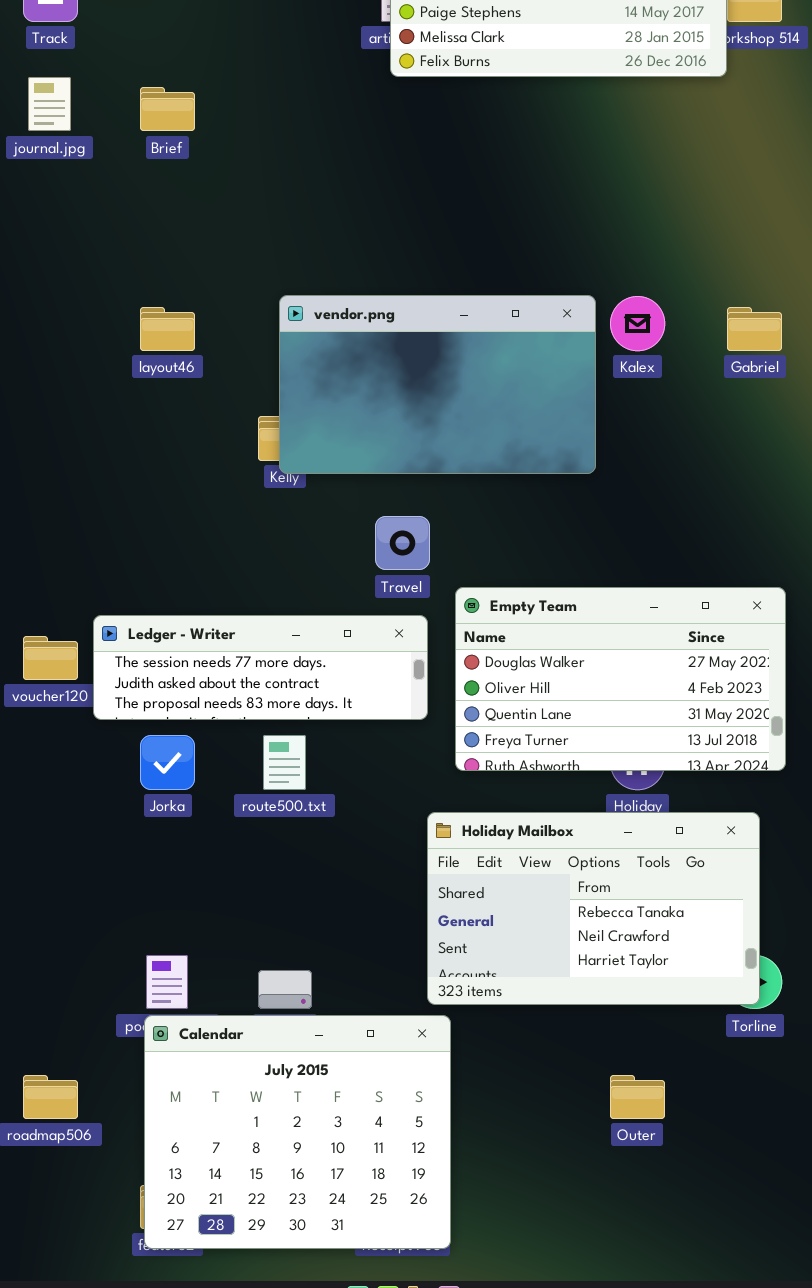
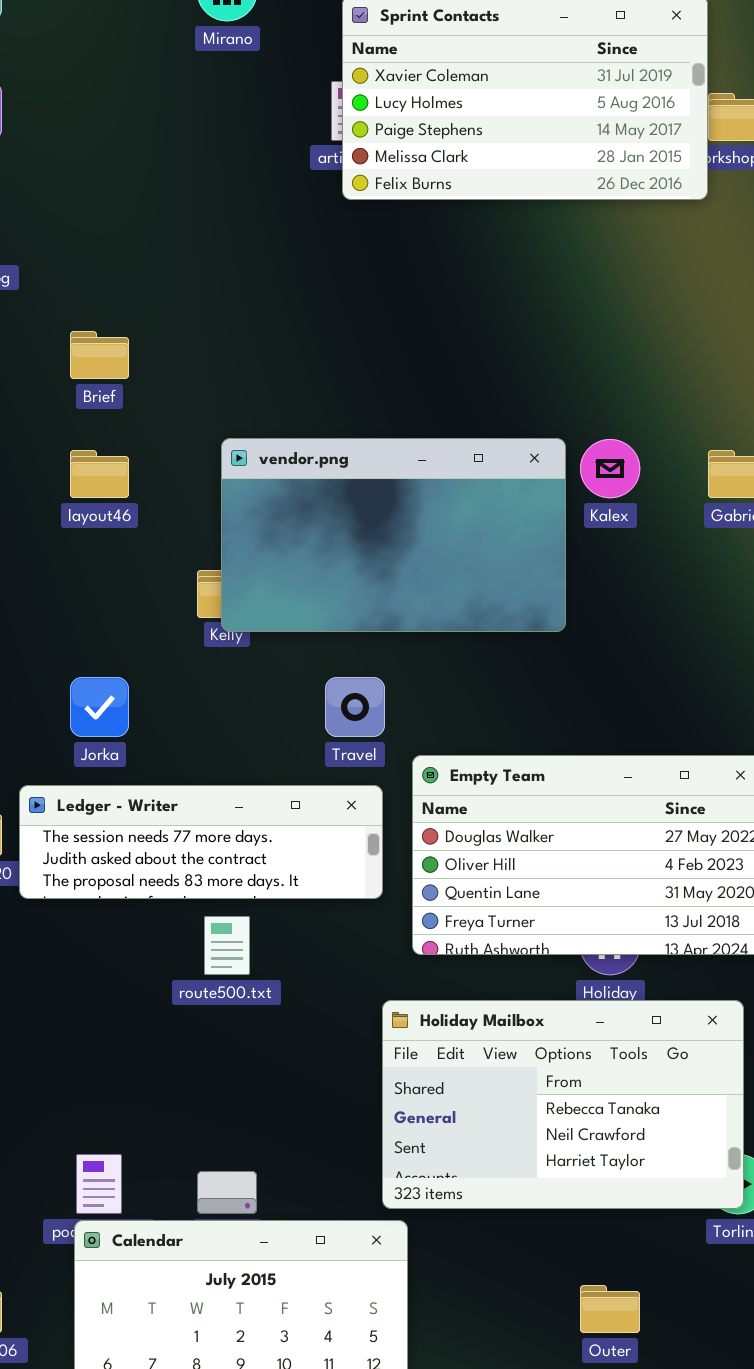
Brief: [140,87,195,131] -> [70,331,129,379], moved
Jorka: [140,735,195,790] -> [70,677,129,737], moved

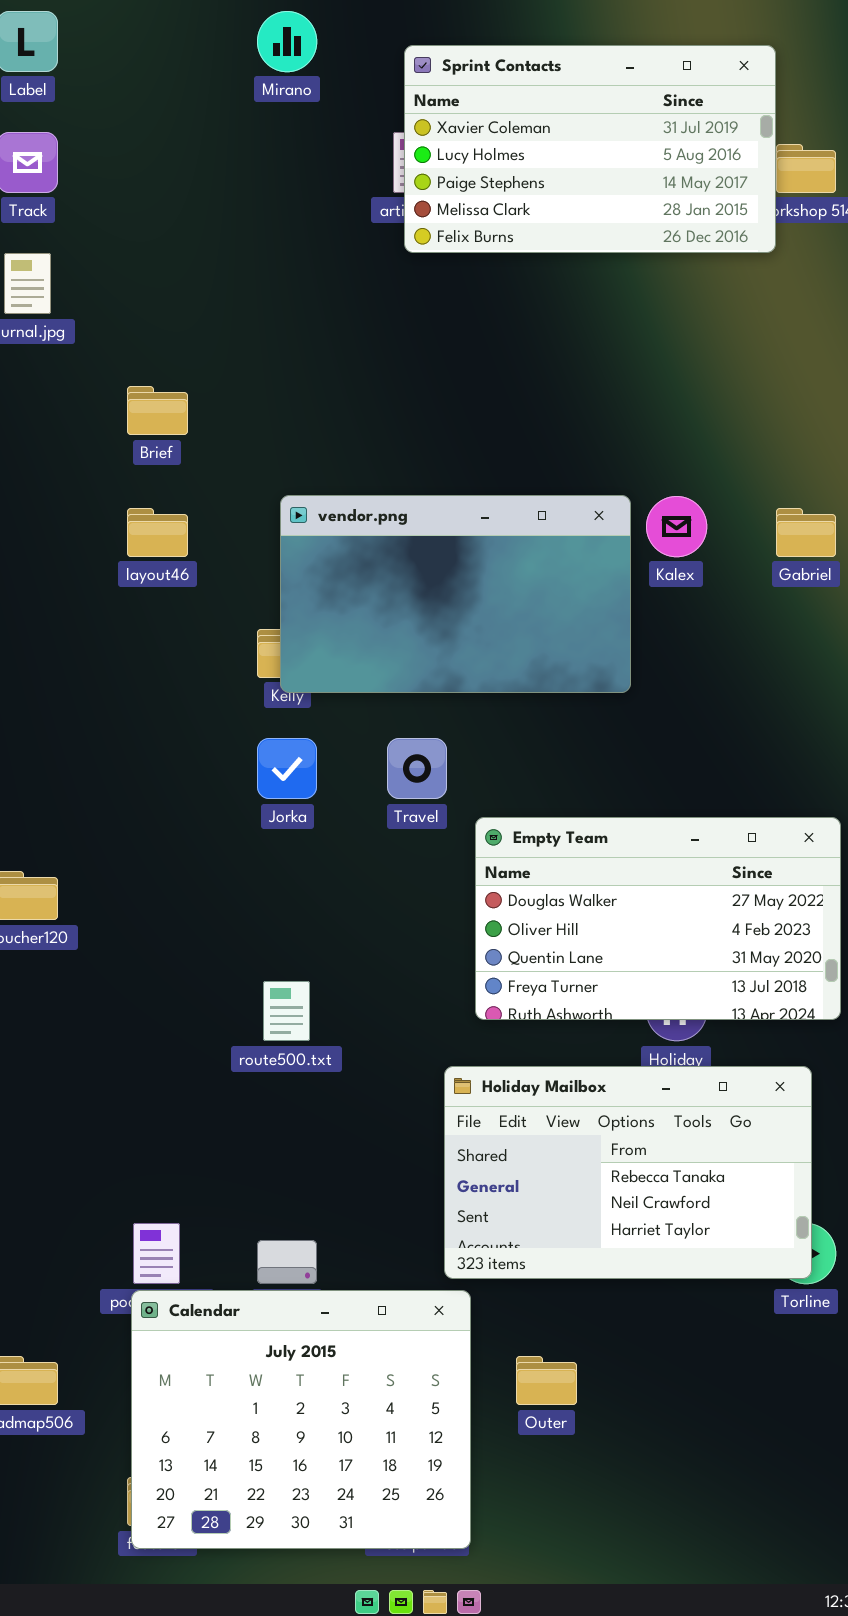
Jorka: [70,677,129,737] -> [257,738,317,799], moved
Ledger - Writer: [19,785,383,899] -> none, closed
Outer: [580,1285,640,1333] -> [516,1356,577,1405], moved

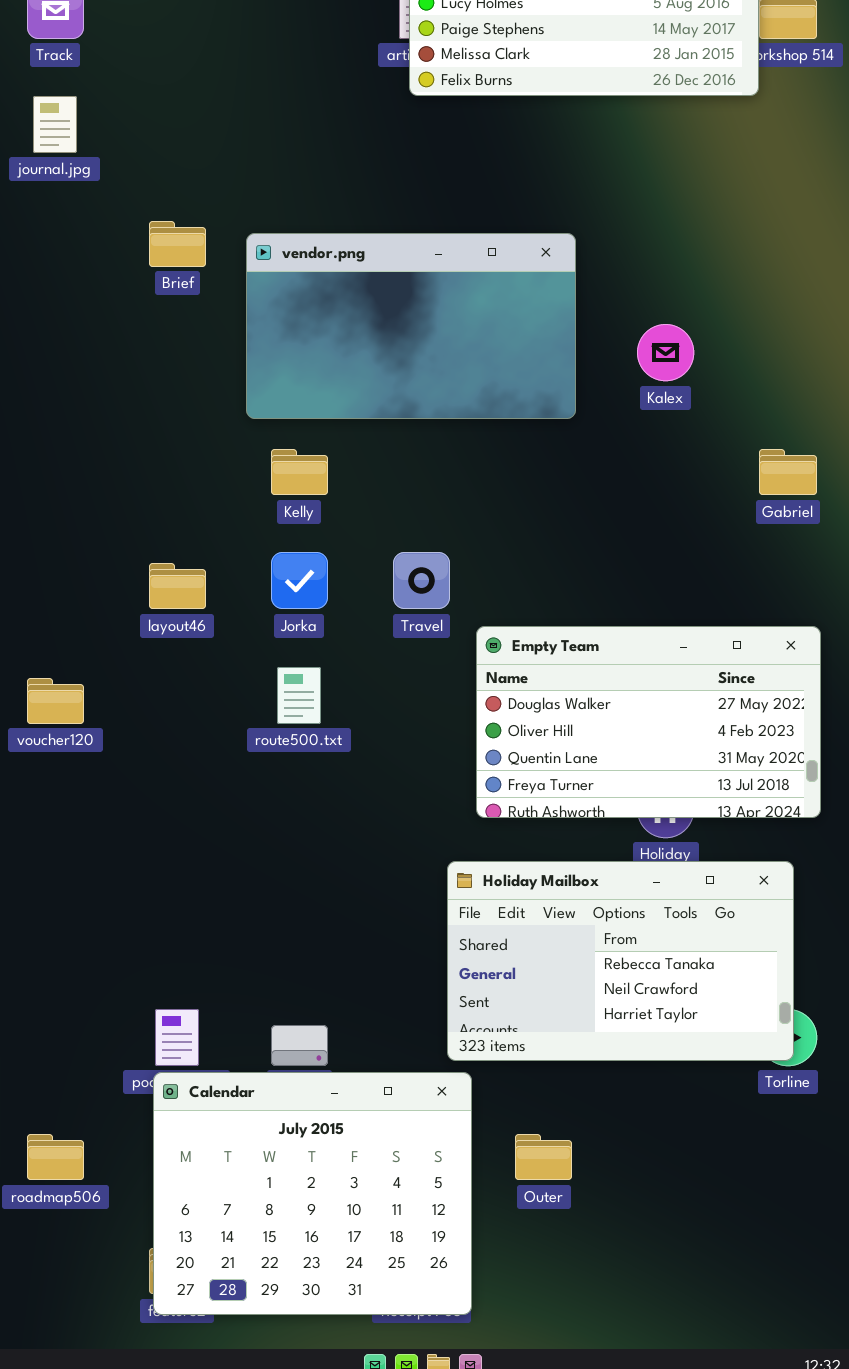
vendor.png: [280,495,631,693] -> [246,233,576,419], moved
layout46: [127,508,188,557] -> [149,563,206,609], moved
Gabriel: [776,508,836,557] -> [759,449,817,495], moved
route500.txt: [263,981,310,1041] -> [277,667,321,724], moved

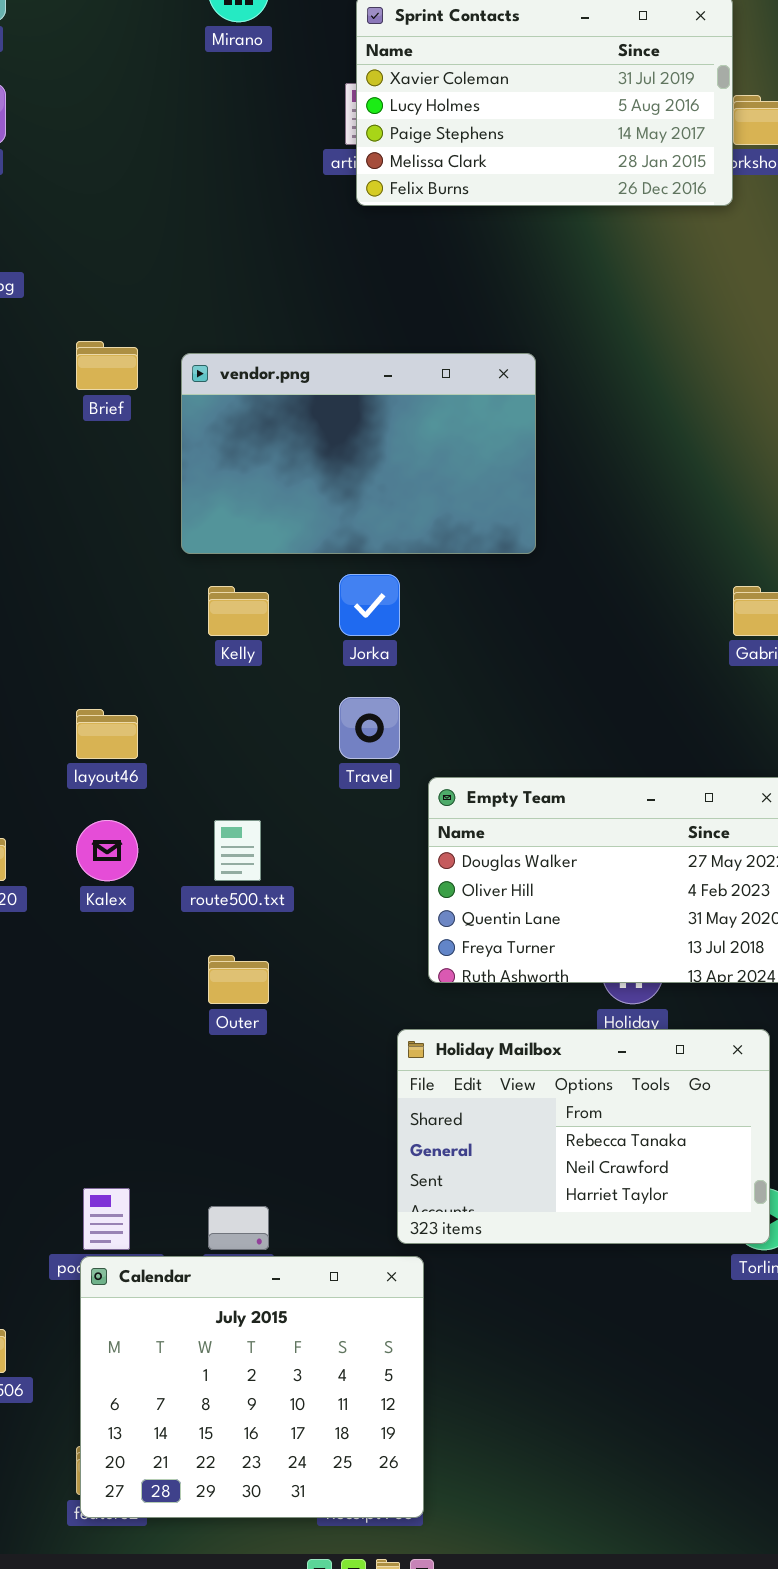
Kalex: [637,324,694,381] -> [76,820,138,881], moved
Jorka: [271,552,328,609] -> [339,574,400,636], moved
Outer: [515,1134,572,1180] -> [208,955,269,1004], moved

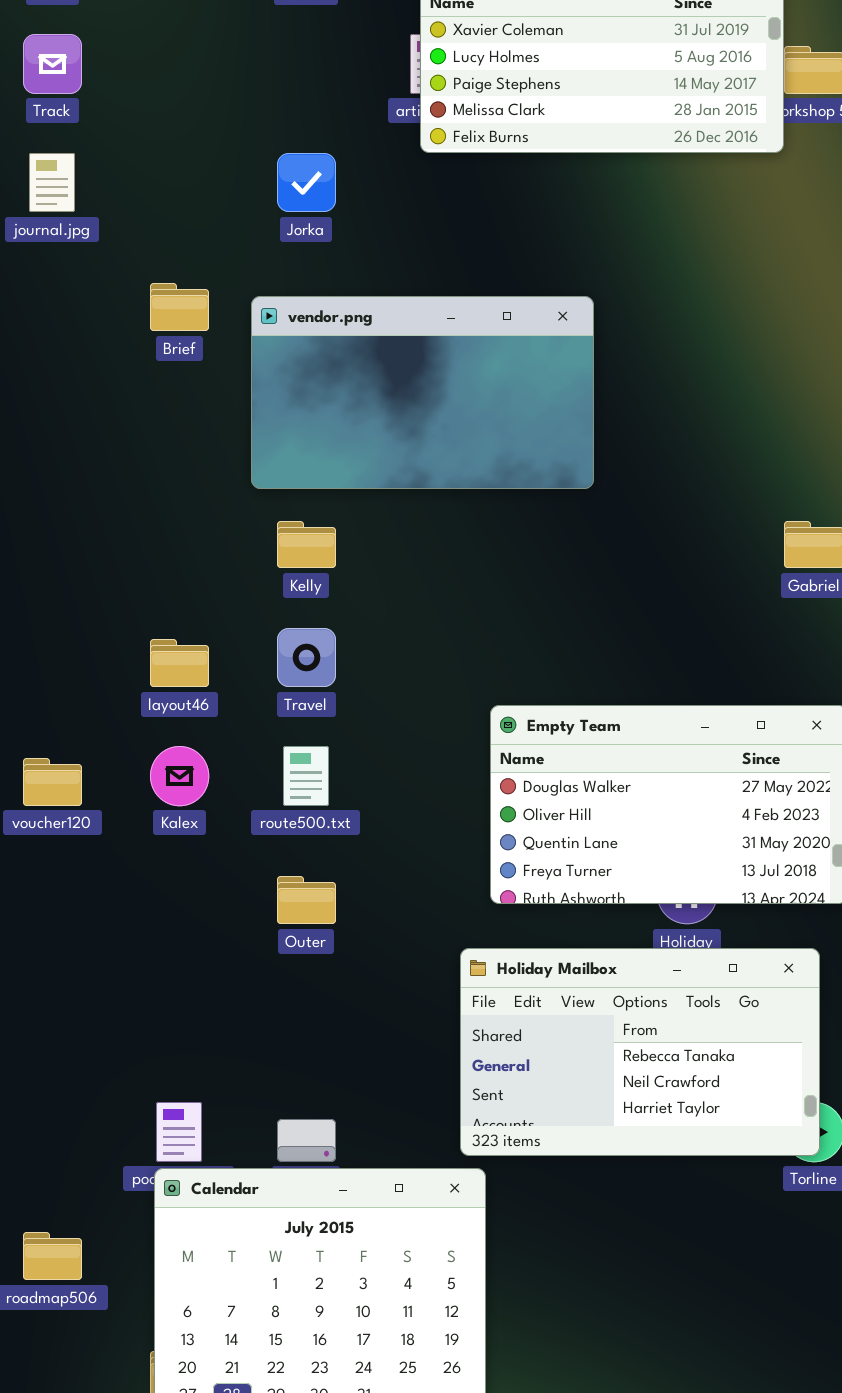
Jorka: [339,574,400,636] -> [277,153,336,212], moved
Travel: [339,697,400,759] -> [277,628,336,687], moved

